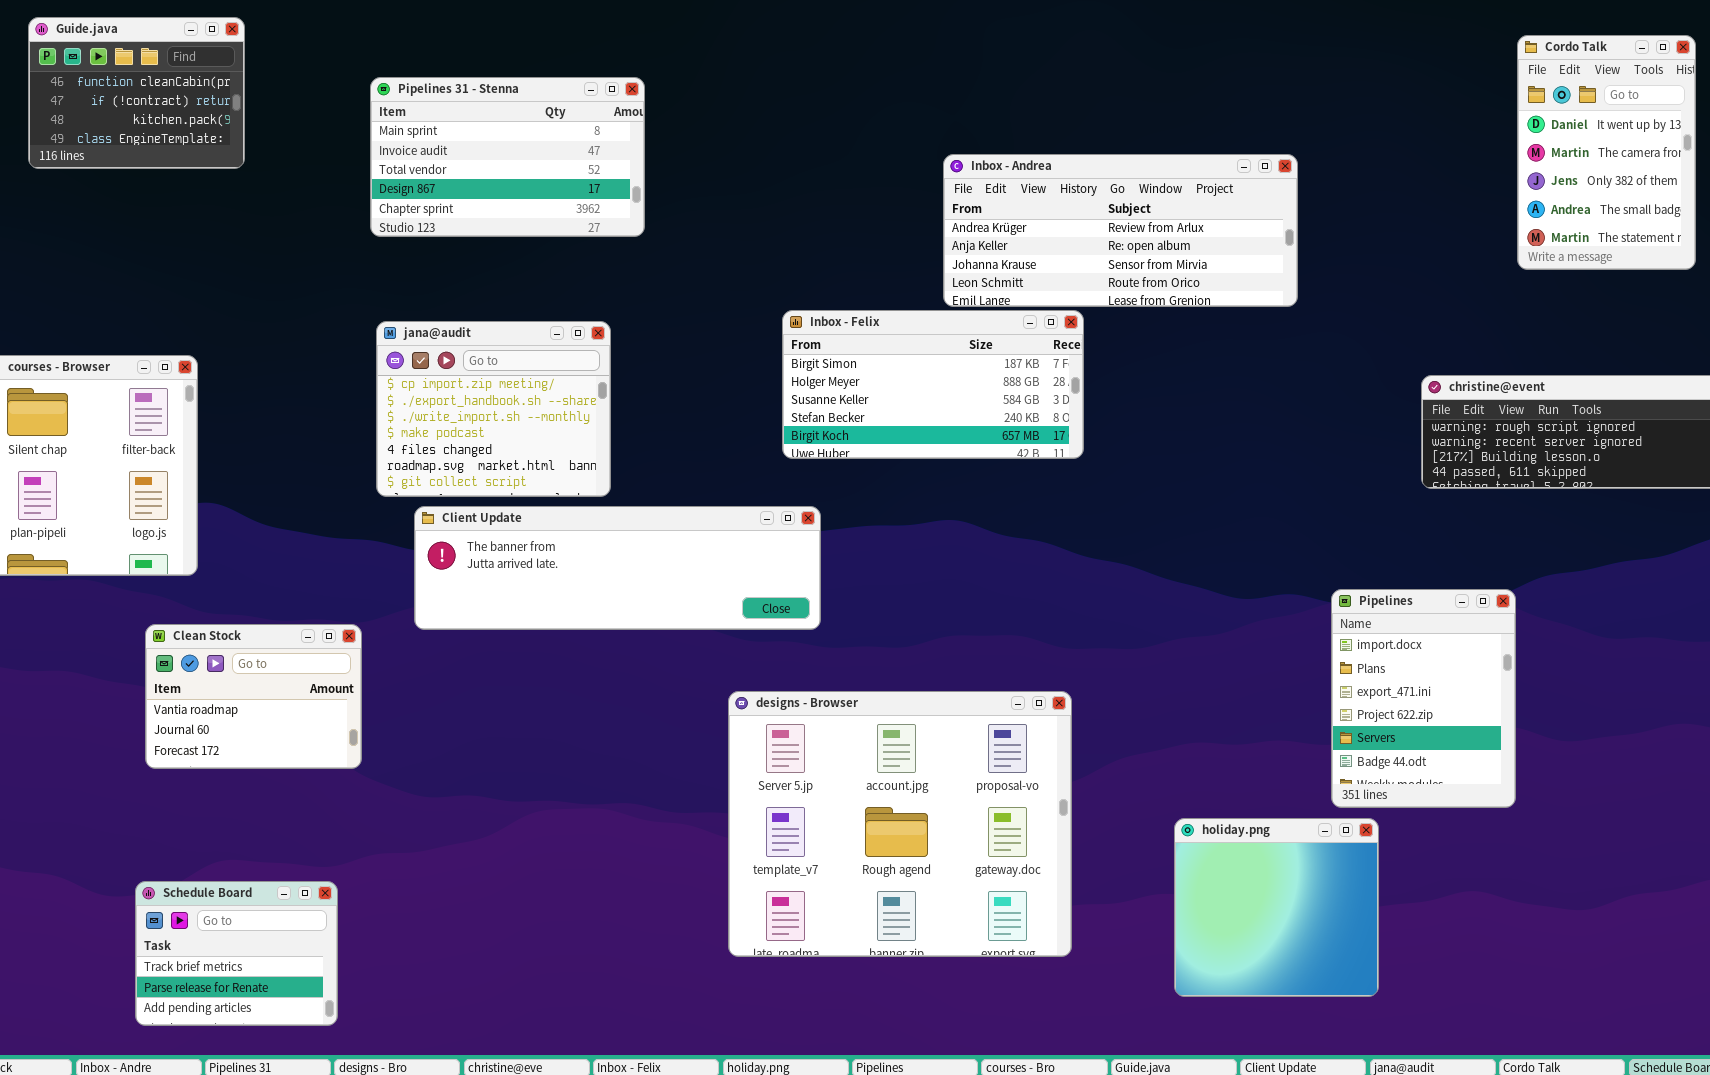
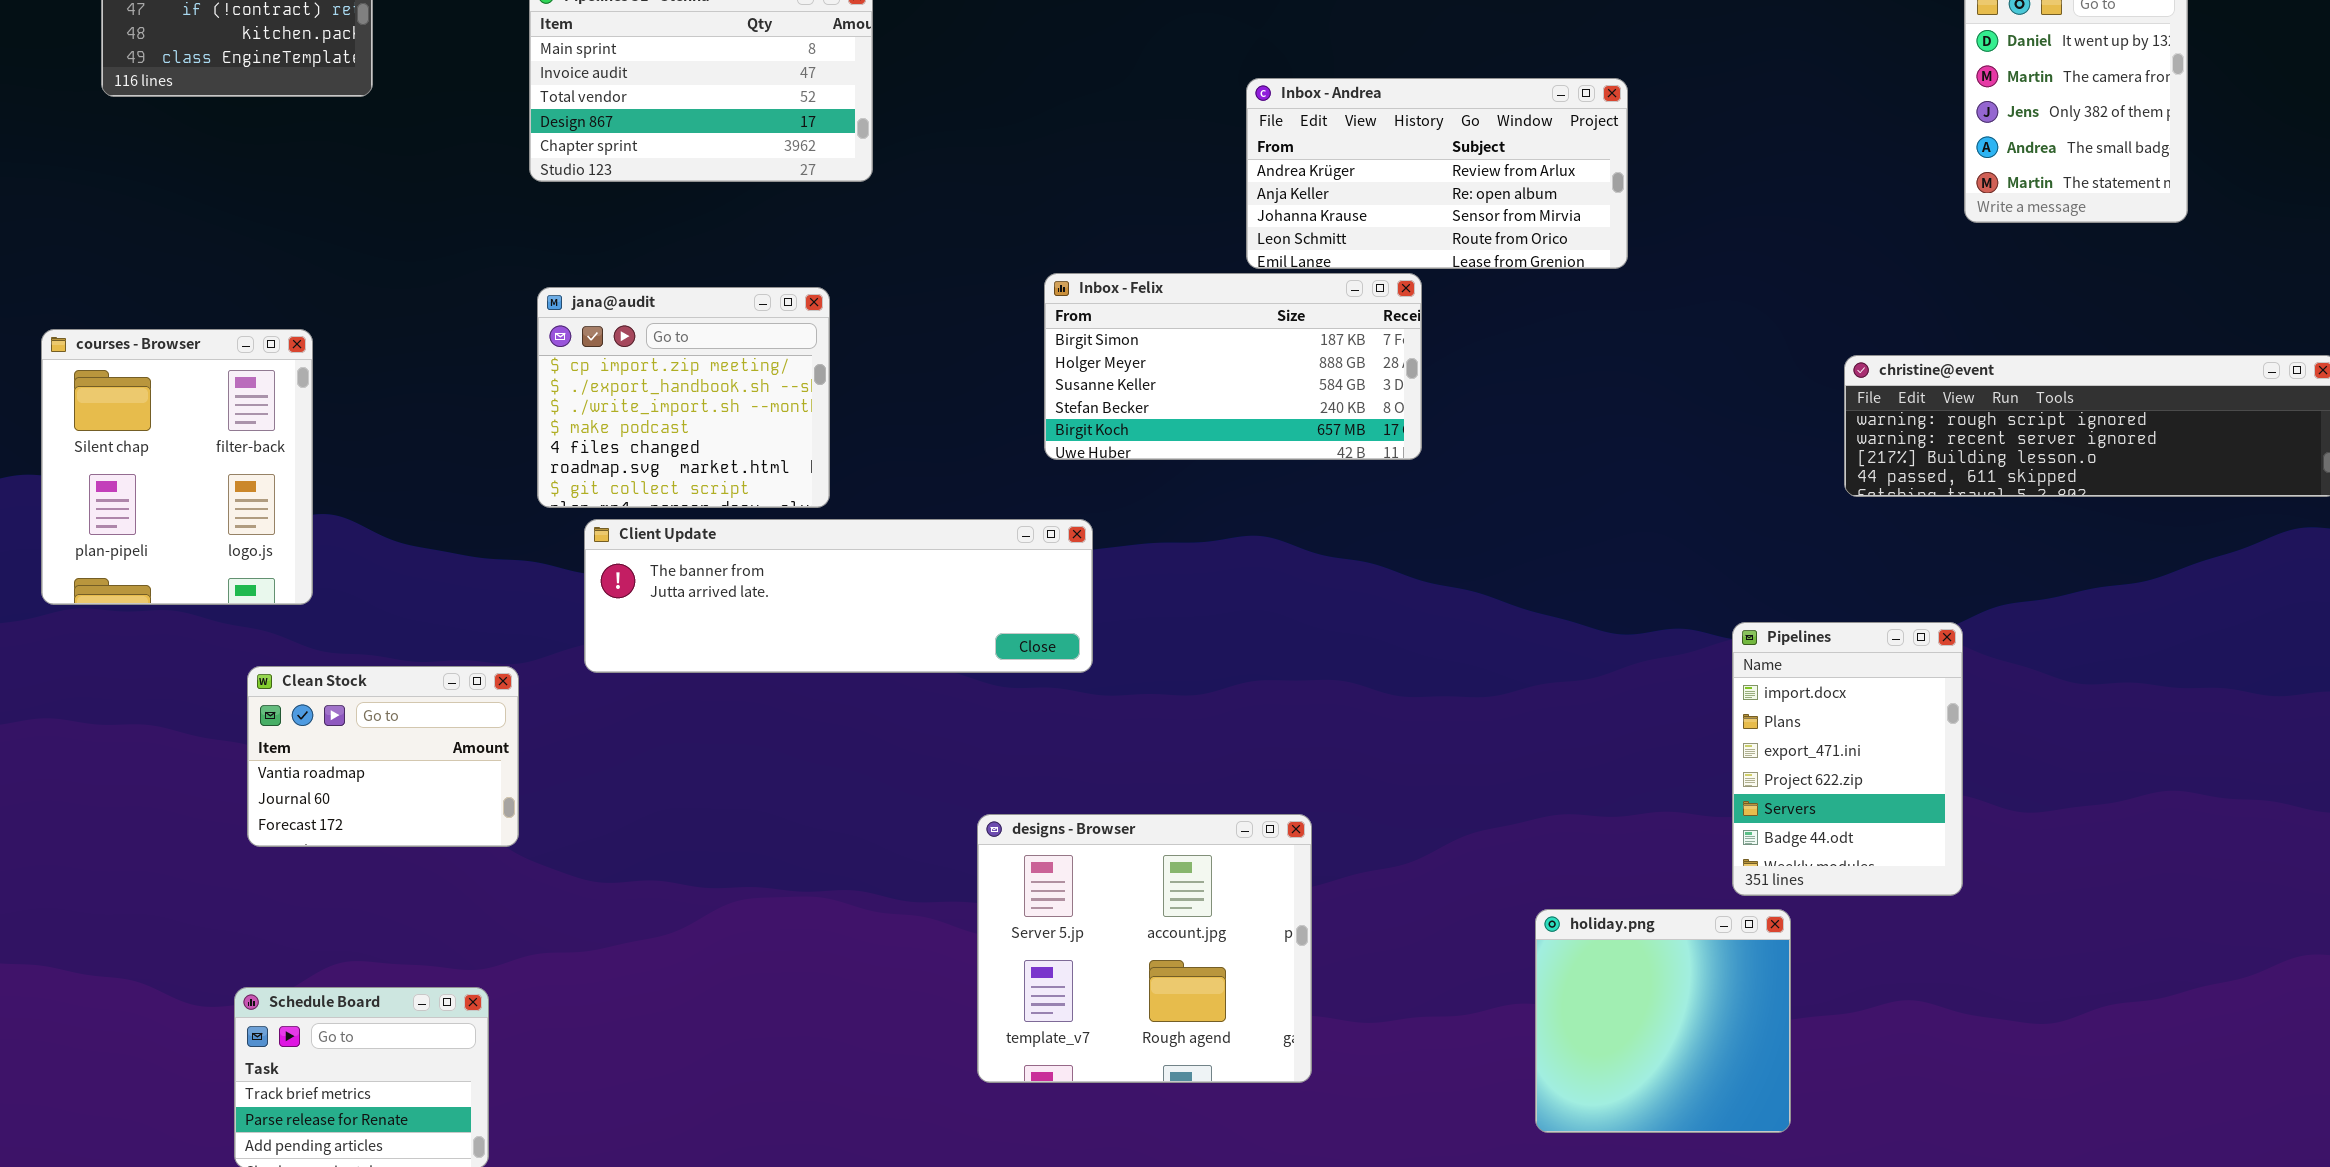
Inbox - Andrea: [943,154,1298,307] -> [1246,78,1628,269], resized
designs - Browser: [728,691,1072,957] -> [977,814,1312,1083], resized

